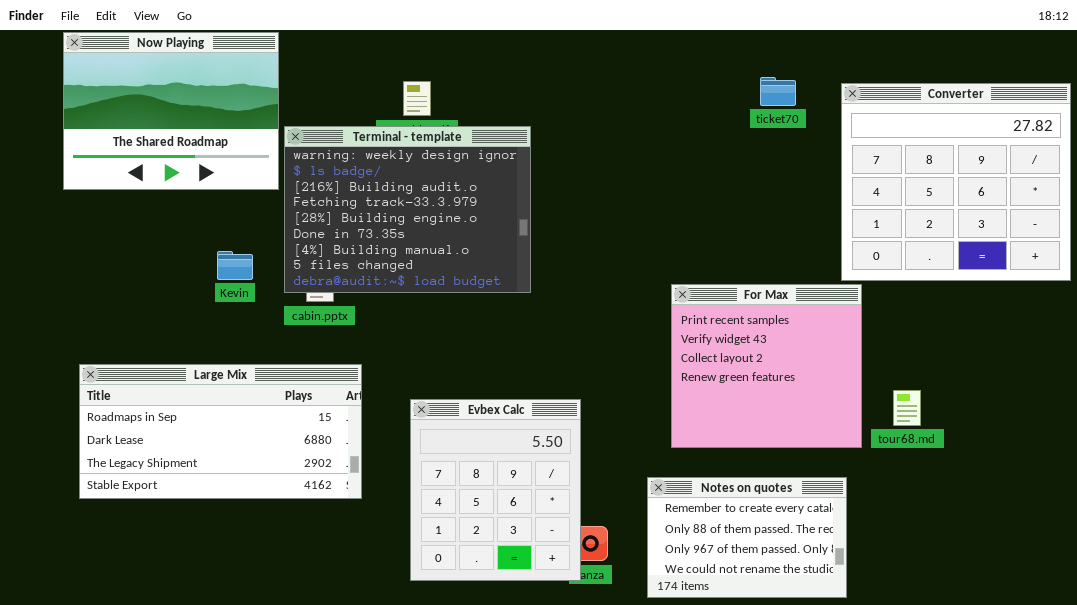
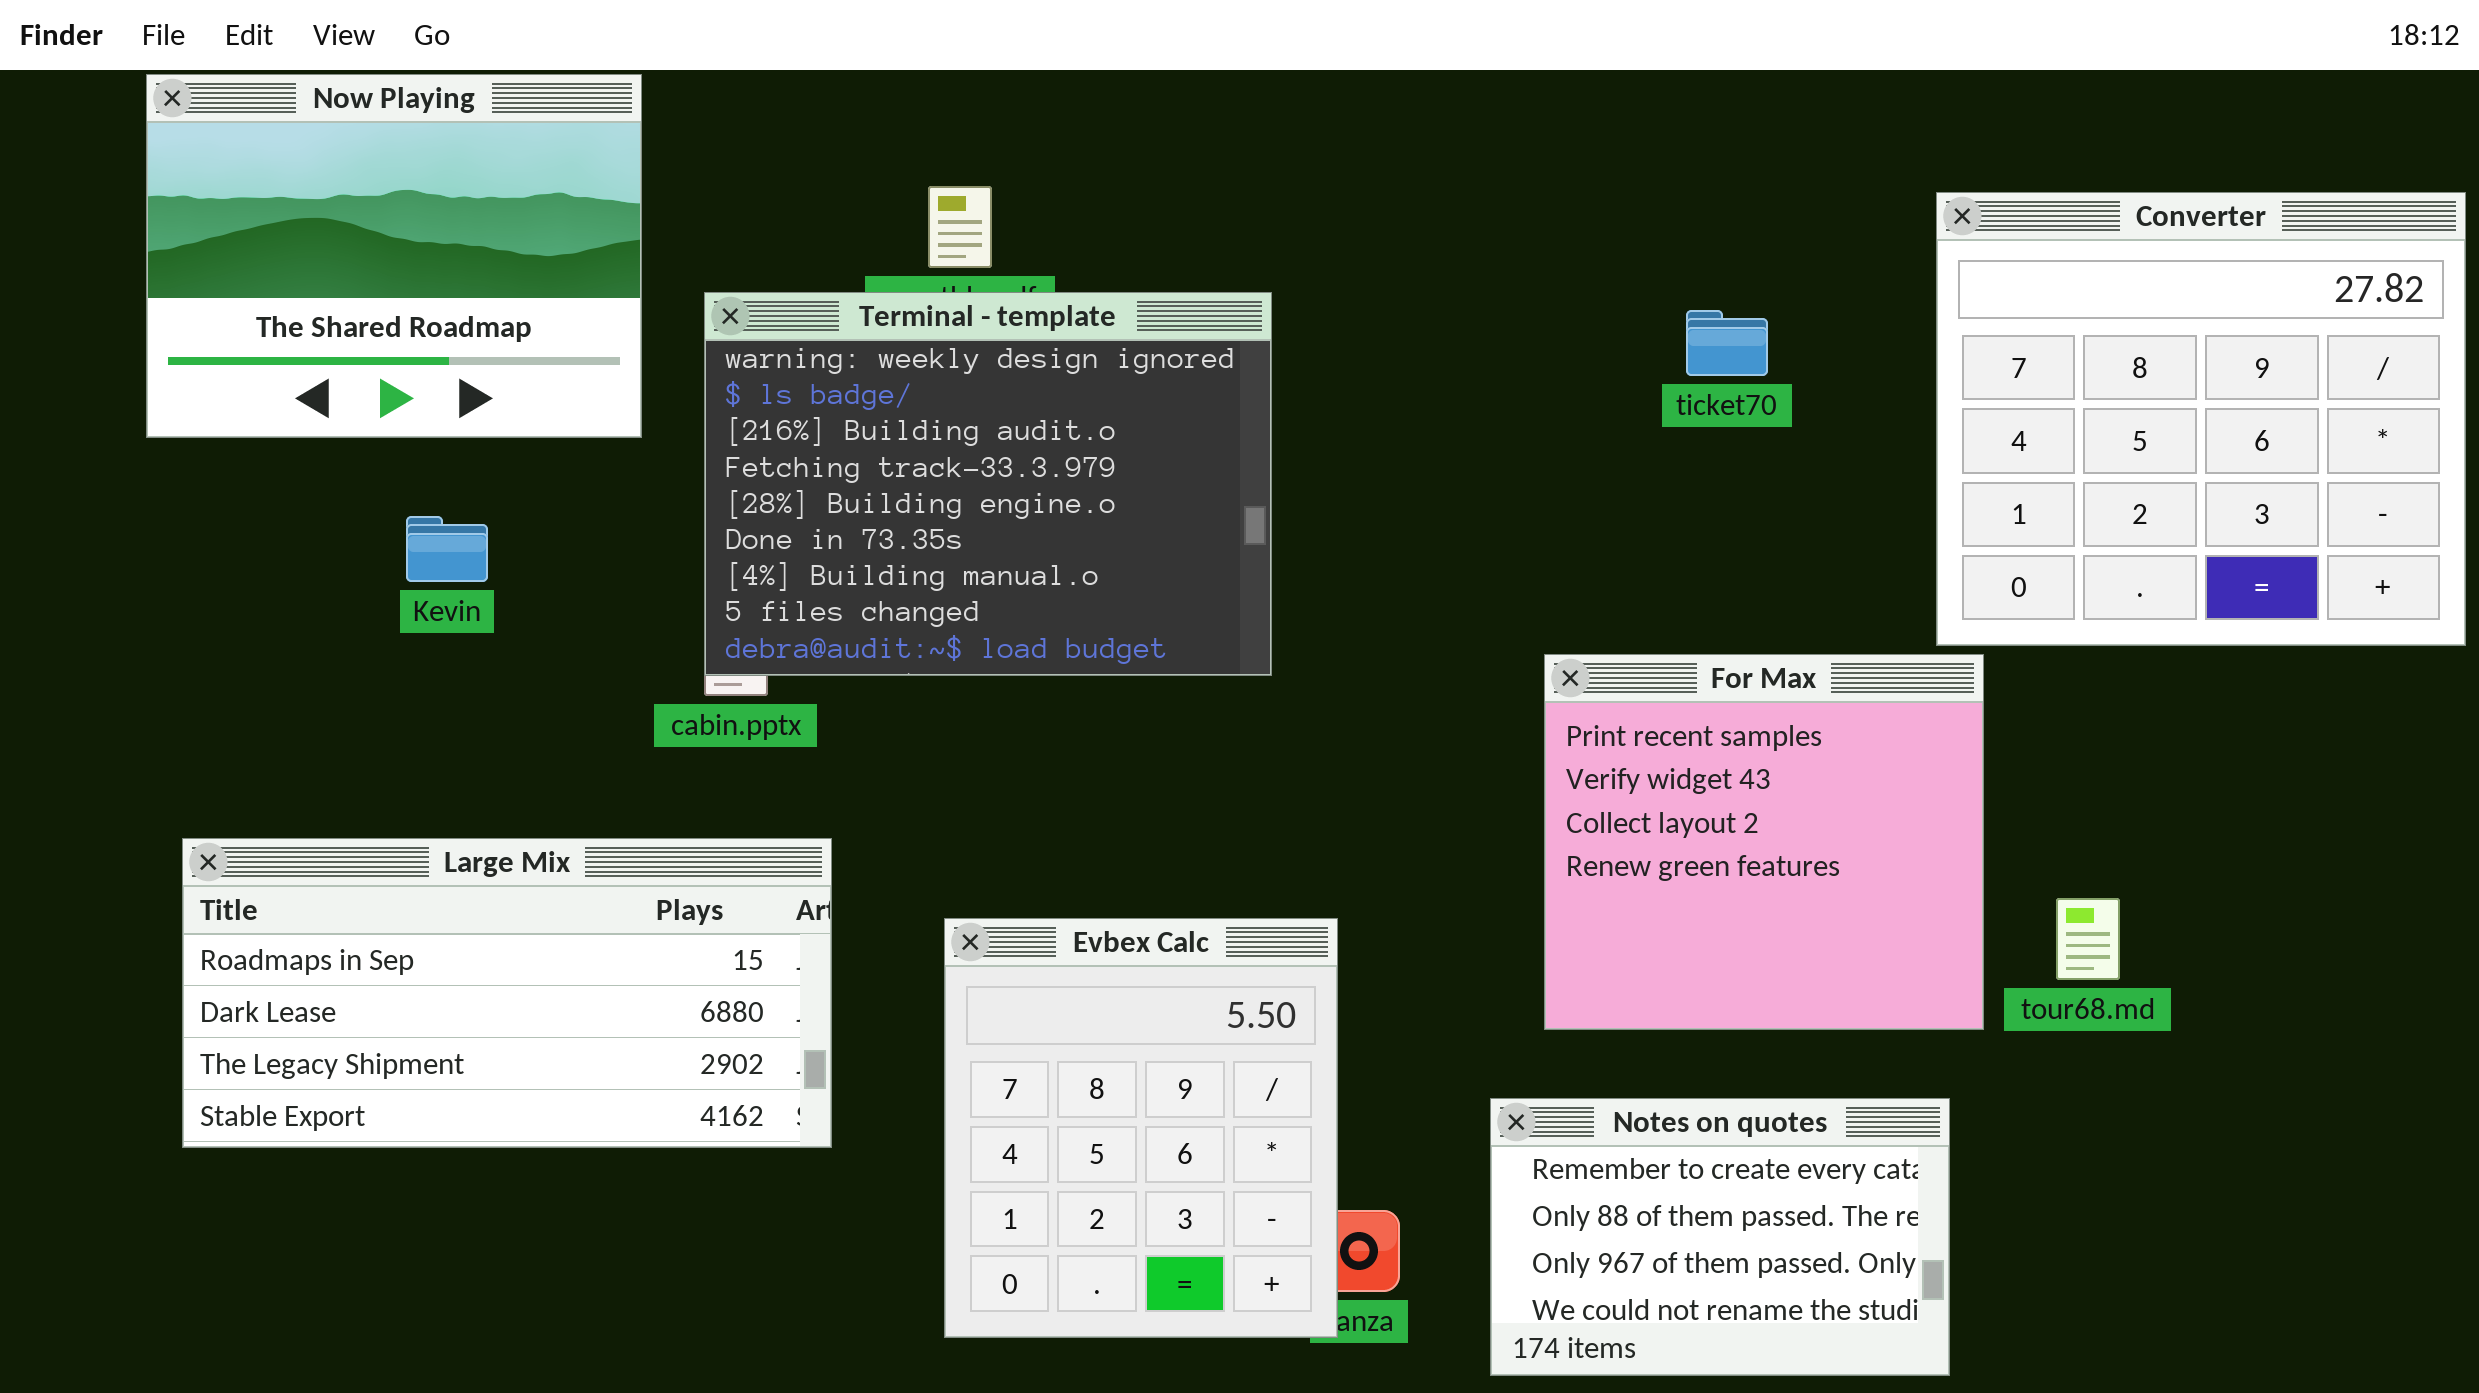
ticket70: [760,77,796,106] -> [1686,310,1768,376], moved
Terminal - template: [284,126,531,293] -> [704,292,1272,676], moved
Kevin: [217,251,253,280] -> [406,516,488,582], moved

